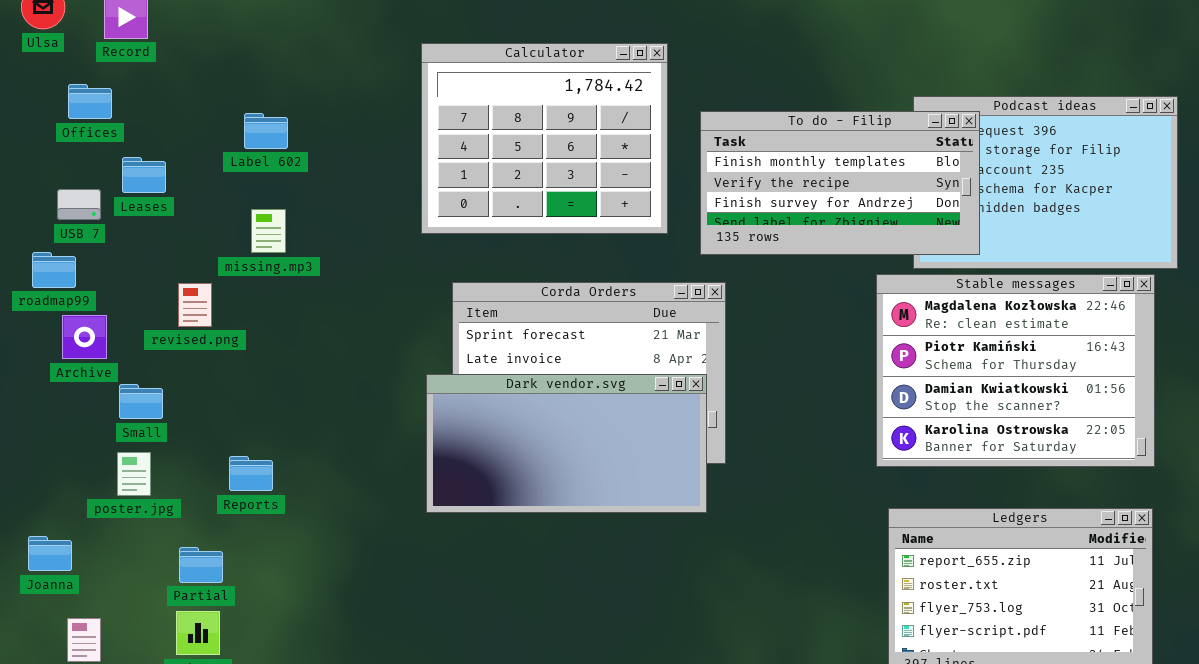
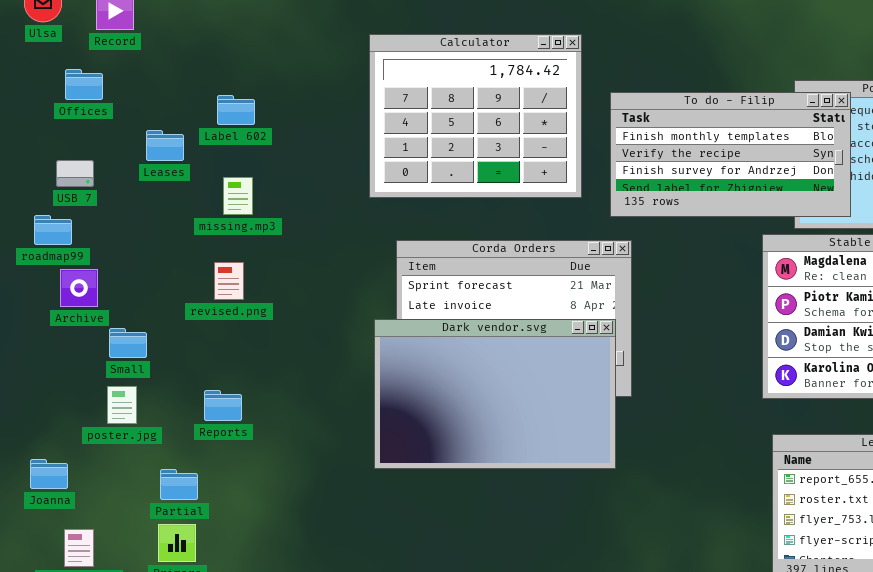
Leases: [122,157,166,193] -> [146,130,184,161], moved
revised.png: [178,283,212,327] -> [214,262,244,300], moved
Dark vendor.svg: [426,374,707,513] -> [374,319,616,469], resized

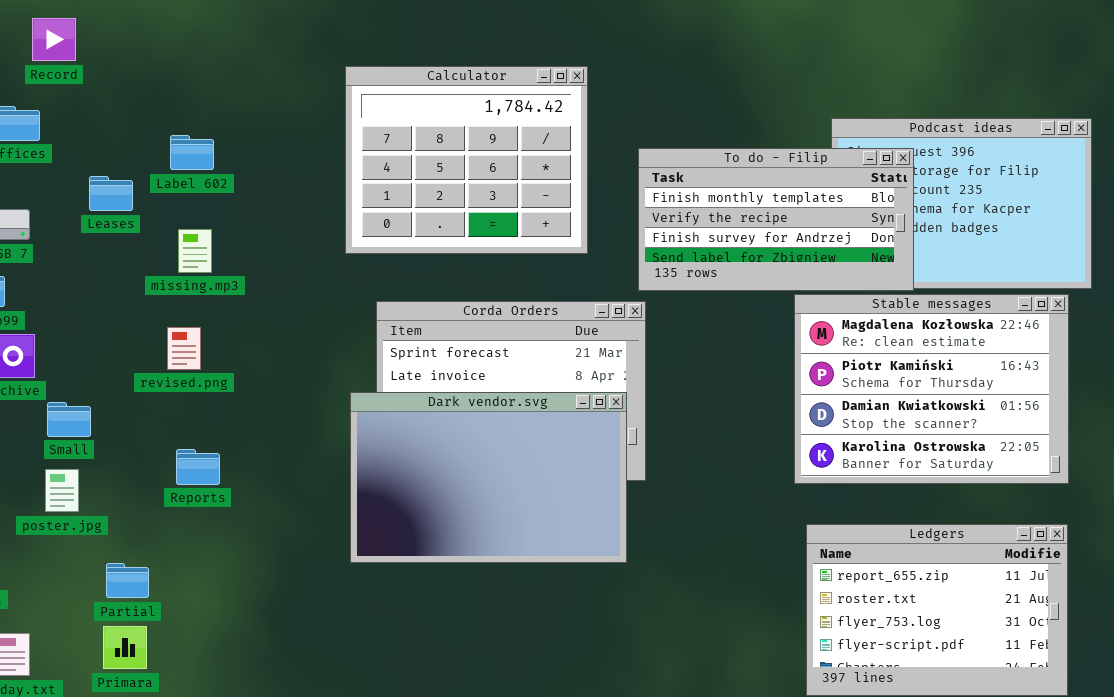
To do - Filip: [610,92,851,217] -> [638,148,914,291], moved
Reports: [204,390,242,421] -> [176,449,220,485], moved

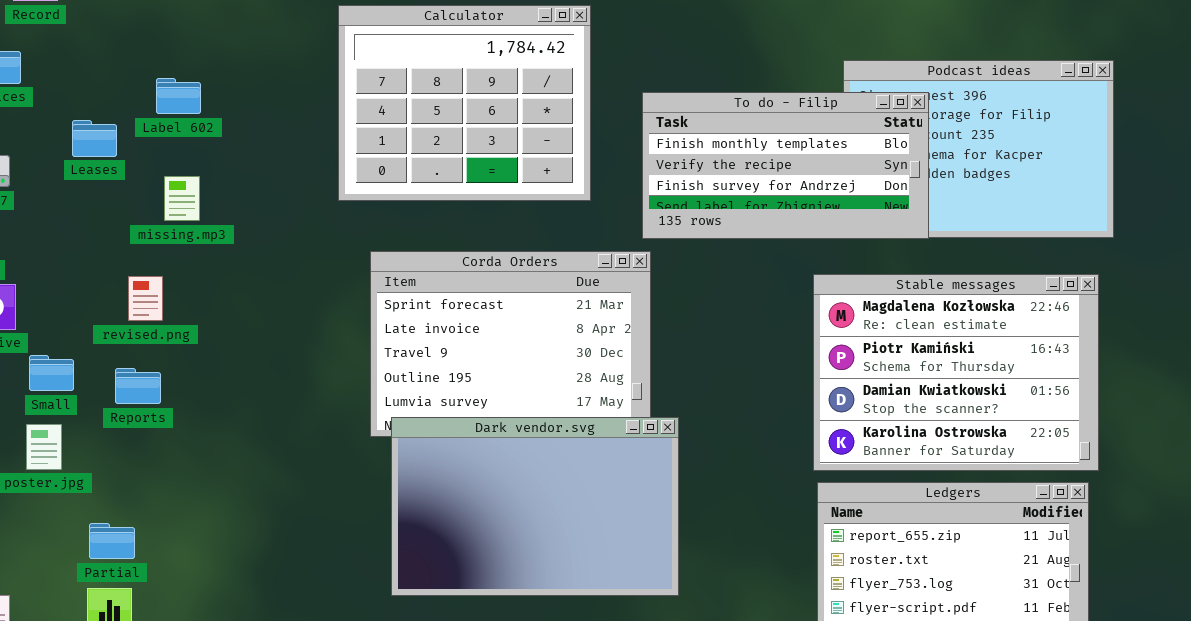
Stable messages: [794,294,1069,484] -> [813,274,1099,471], moved
revised.png: [167,327,201,370] -> [128,276,163,321], moved
Dark vendor.svg: [350,392,627,563] -> [391,417,679,596], moved
Reports: [176,449,220,485] -> [115,368,161,404], moved

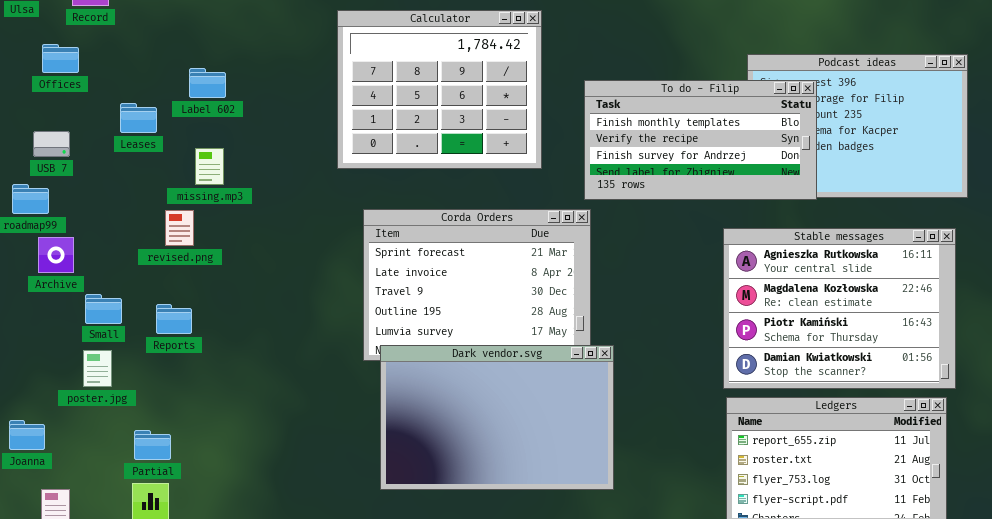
Stable messages: [813,274,1099,471] -> [723,228,956,389], scrolled up 1 row
revised.png: [128,276,163,321] -> [165,210,194,246], moved

